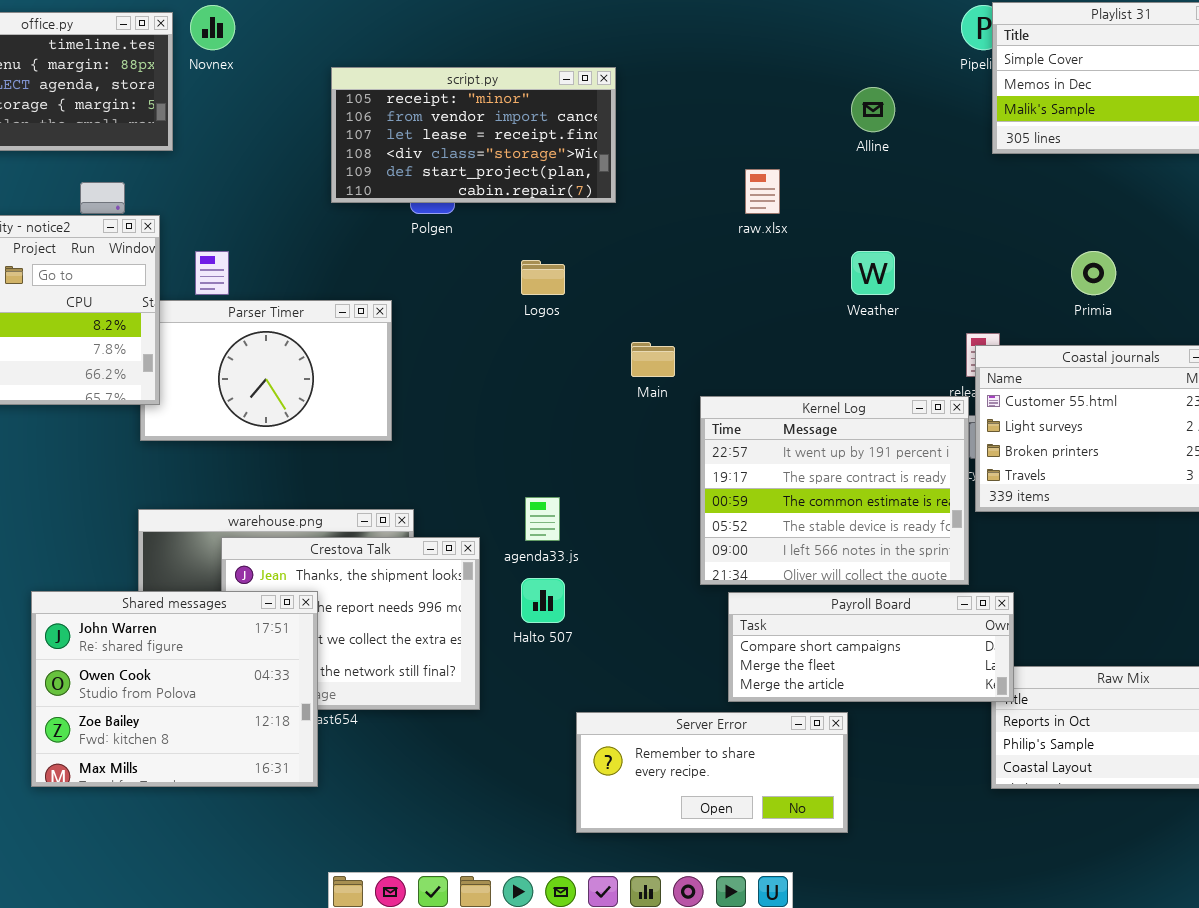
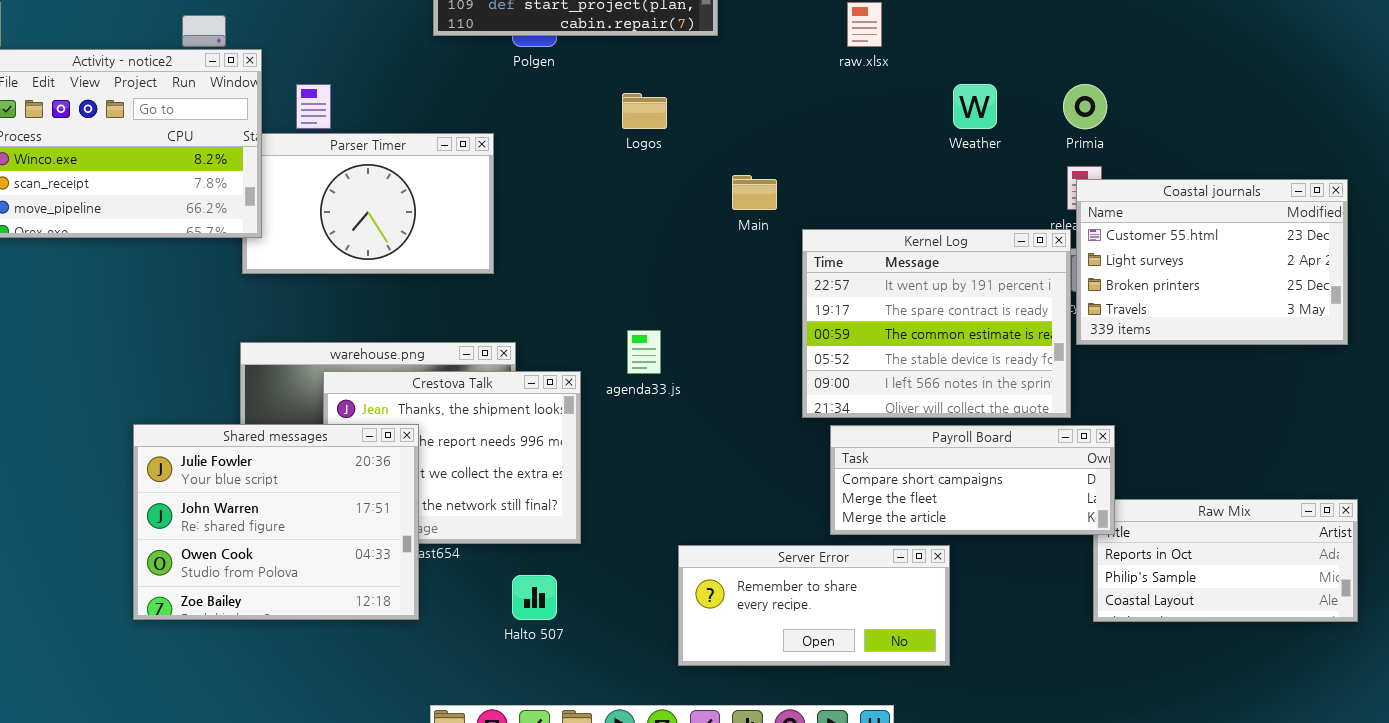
Primia: [1071,251,1116,295] -> [1063,84,1107,129], moved
Halto 507: [521,578,565,623] -> [512,575,557,620], moved
Shared messages: [31,591,318,787] -> [133,424,419,620], scrolled up 1 row

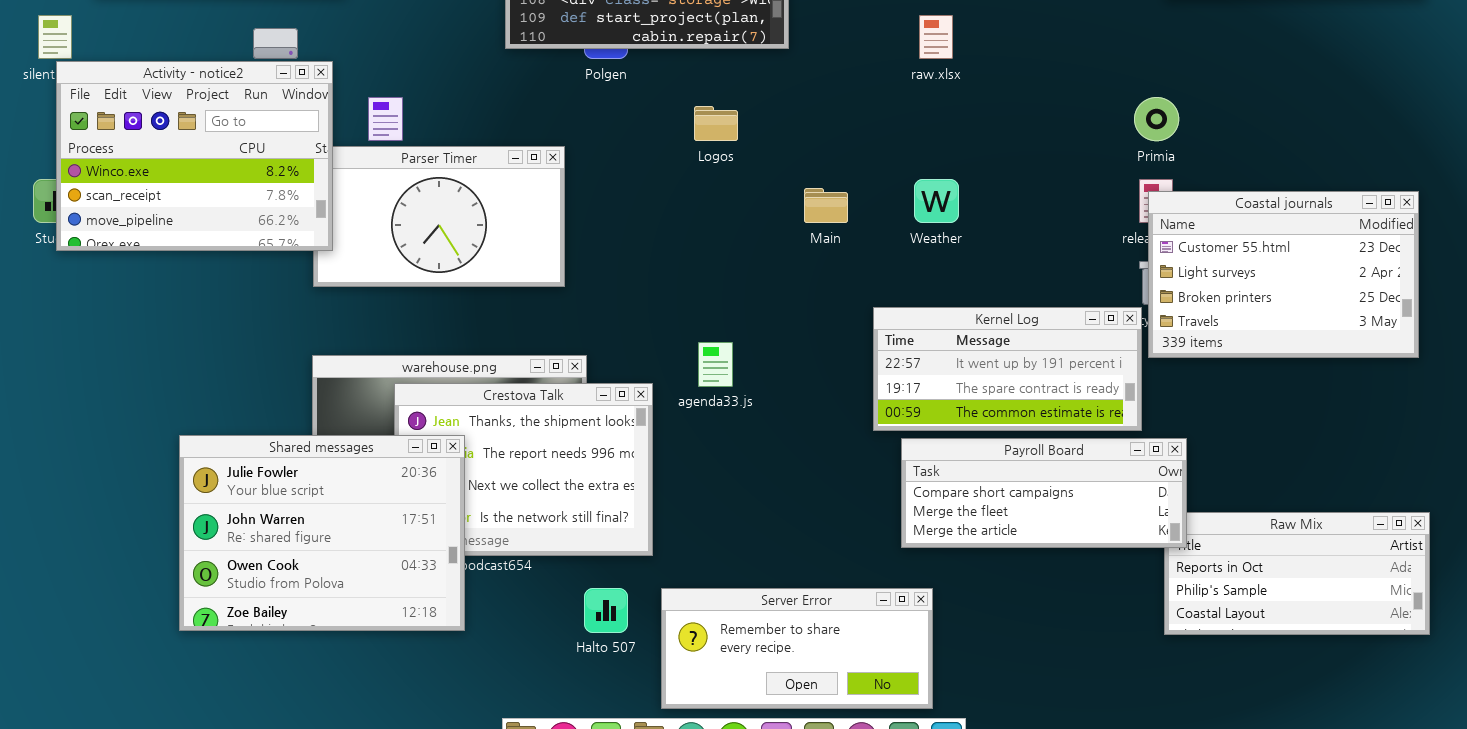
Weather: [953,84,997,129] -> [914,179,959,223], moved
Kernel Log: [802,229,1071,418] -> [873,307,1142,431], resized
Shared messages: [133,424,419,620] -> [179,435,465,631], moved
Server Error: [678,545,950,666] -> [661,588,933,709], moved

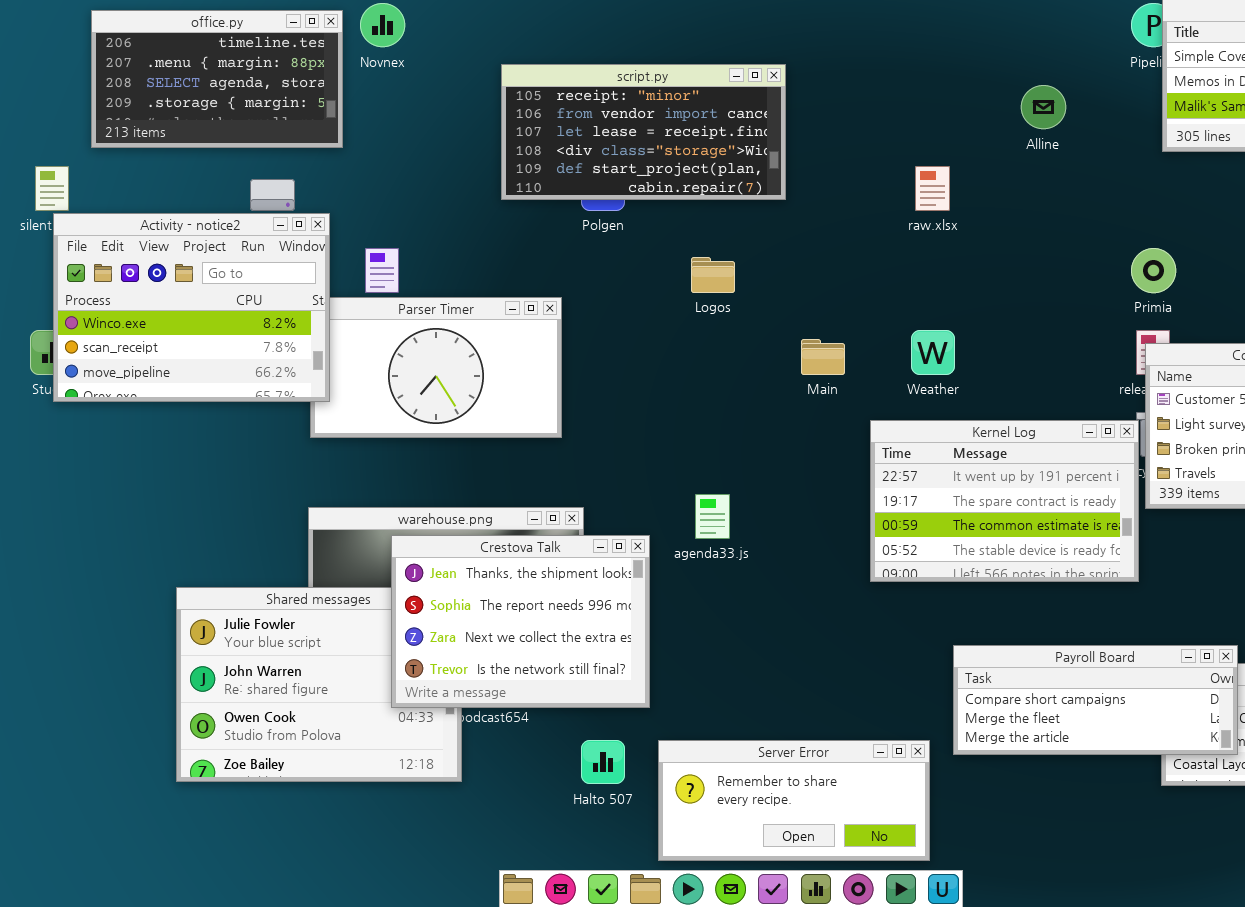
Kernel Log: [873,307,1142,431] -> [870,420,1139,582], resized
Crestova Talk: [394,383,653,556] -> [391,535,650,708], raised
Payroll Board: [901,438,1187,548] -> [953,645,1238,755], moved

